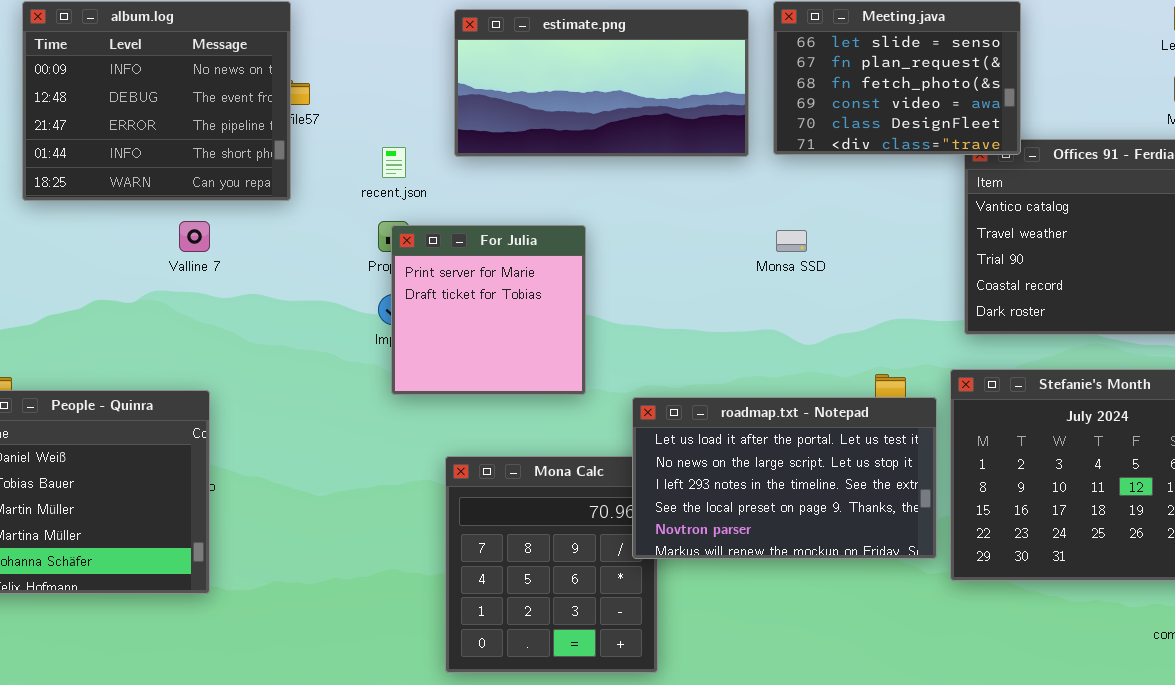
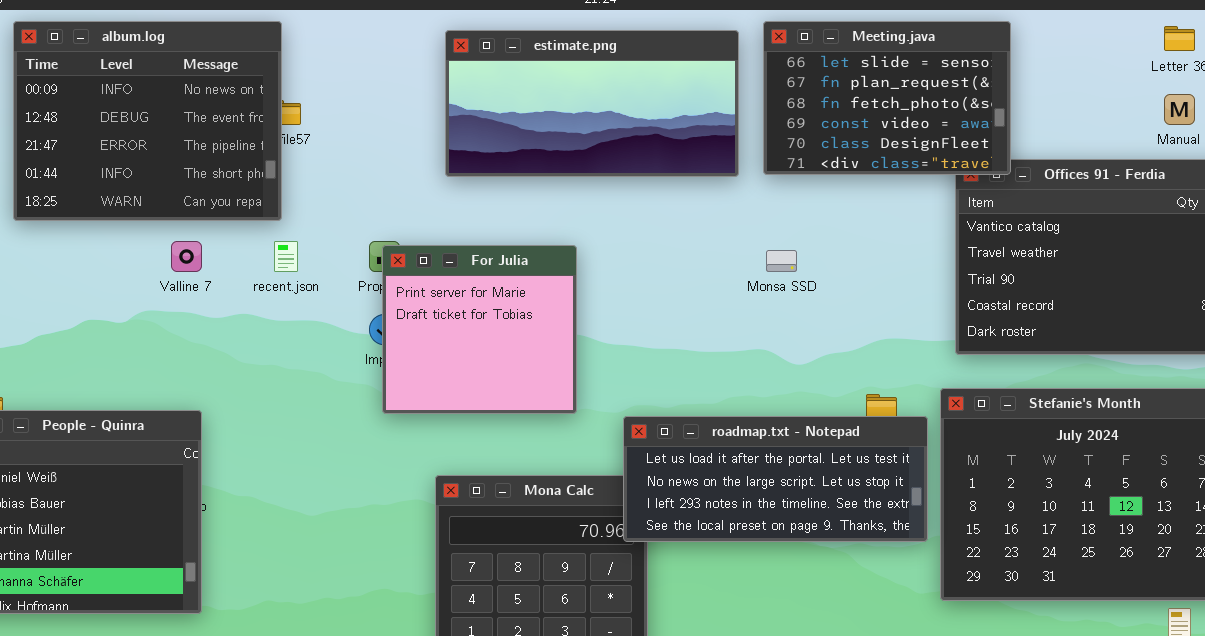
recent.json: [382,147,406,178] -> [274,241,298,272], moved
roadmap.txt - Notepad: [632,397,937,559] -> [623,416,928,542], resized

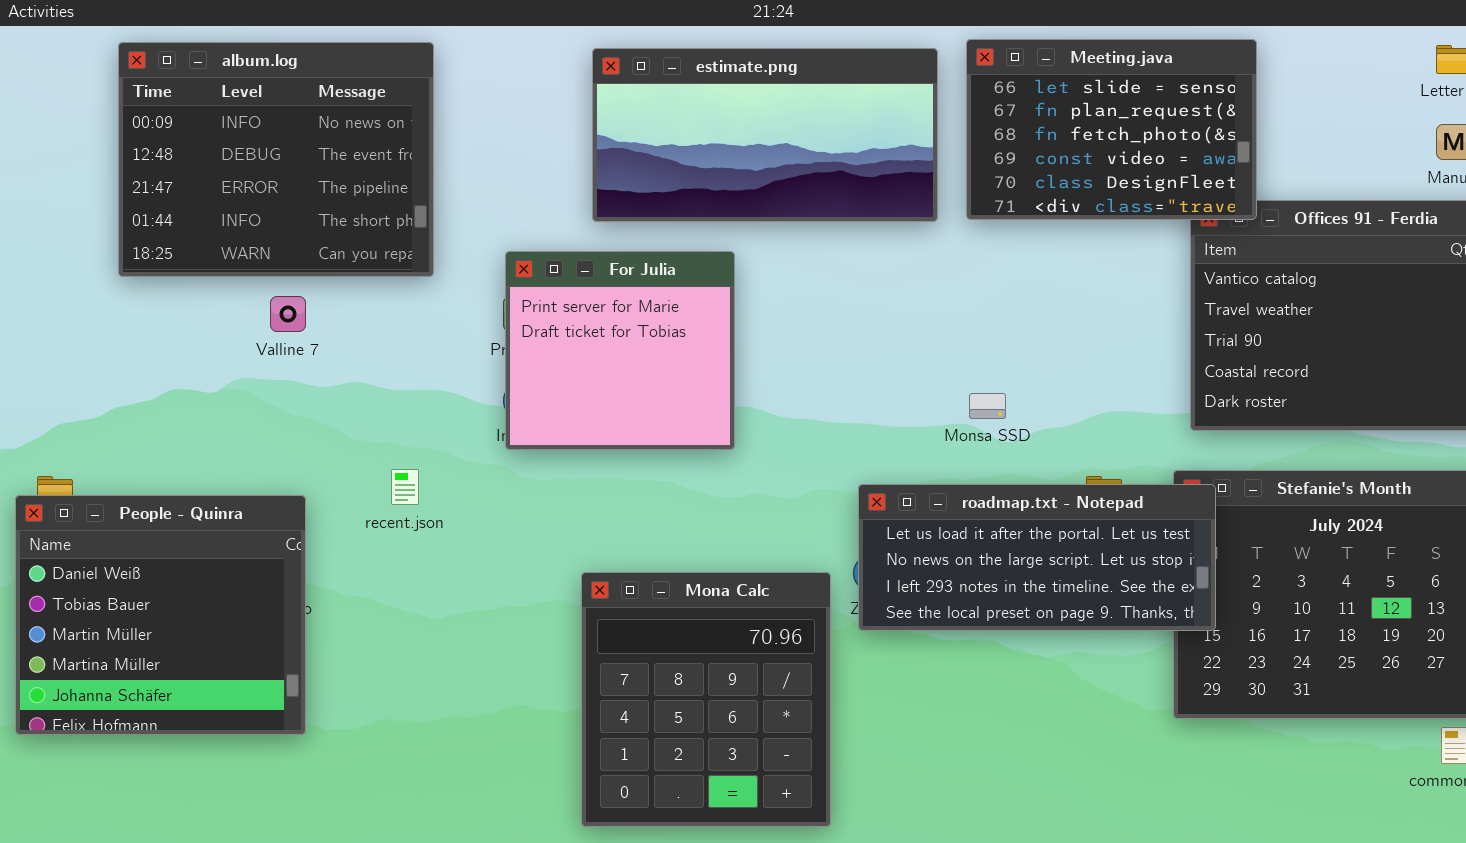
album.log: [13,21,282,221] -> [118,42,434,277], moved
recent.json: [274,241,298,272] -> [391,469,419,505], moved
For Julia: [382,245,577,414] -> [505,251,735,450], moved
Monsa SSD: [766,250,797,272] -> [969,393,1006,419], moved
roadmap.txt - Notepad: [623,416,928,542] -> [858,484,1216,631], moved

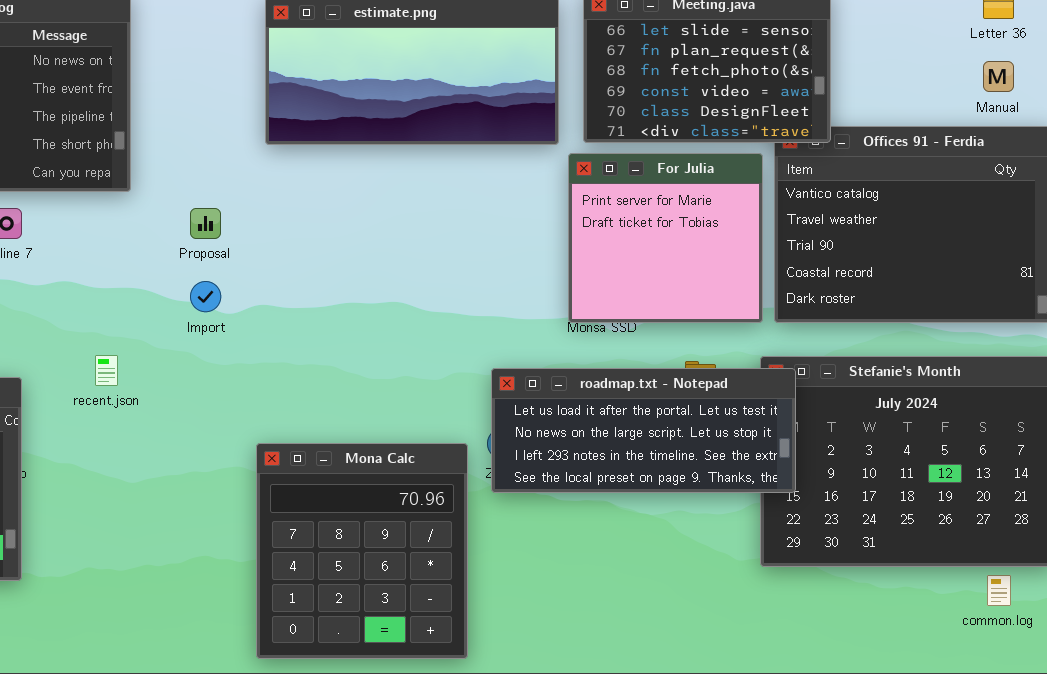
For Julia: [505,251,735,450] -> [568,153,763,323], moved

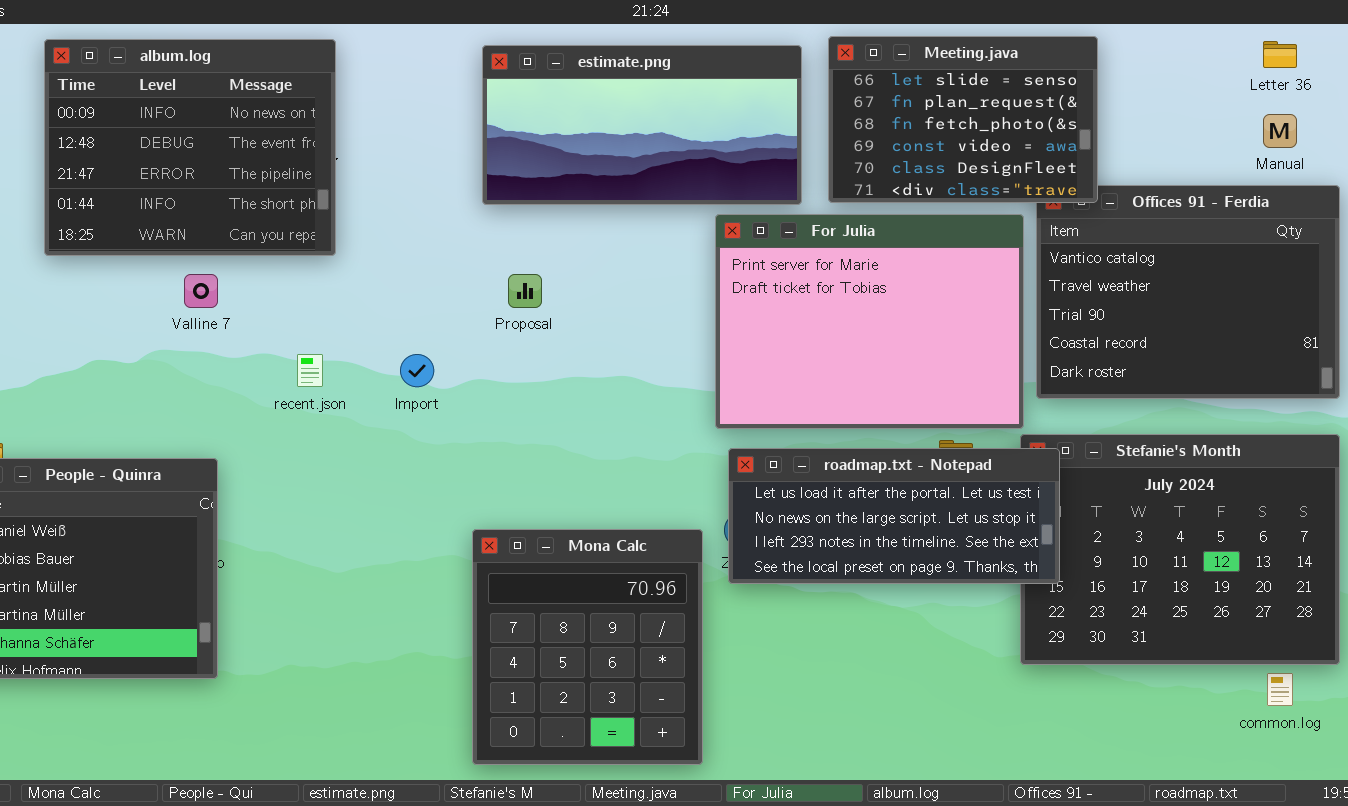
For Julia: [568,153,763,323] -> [715,214,1024,429], resized
Proposal: [190,208,221,239] -> [508,274,542,308], moved
recent.json: [95,355,118,386] -> [297,354,323,387], moved

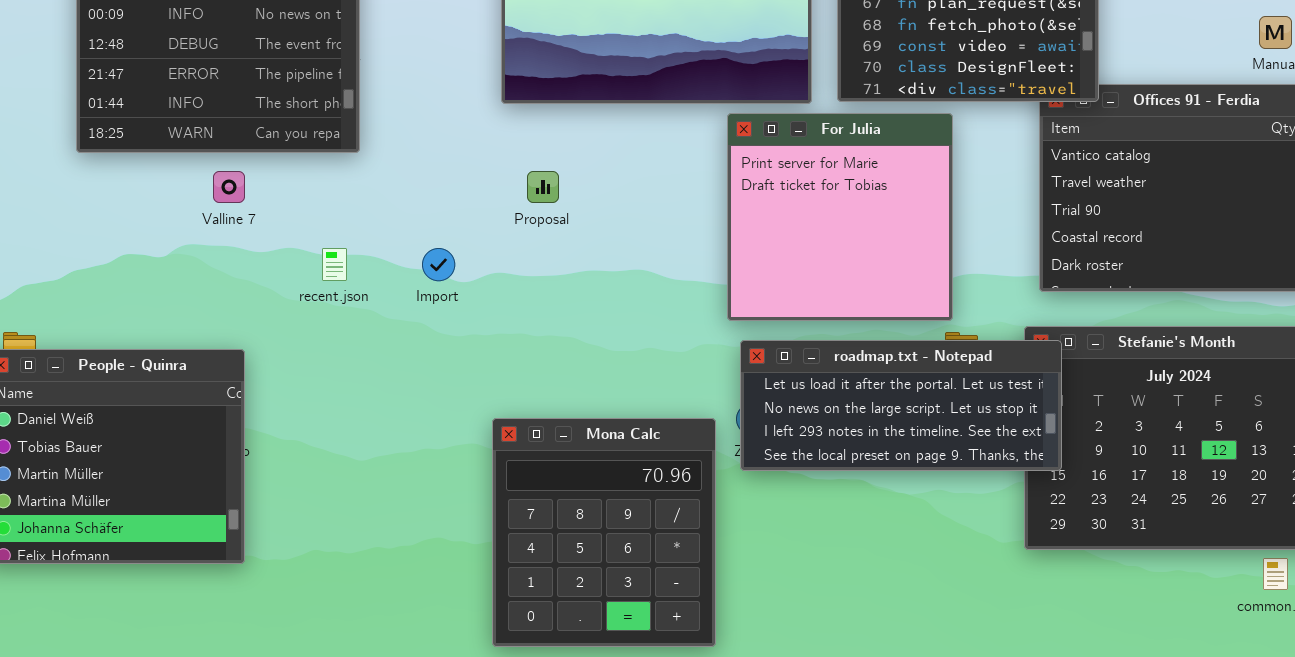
For Julia: [715,214,1024,429] -> [727,113,953,321], resized

